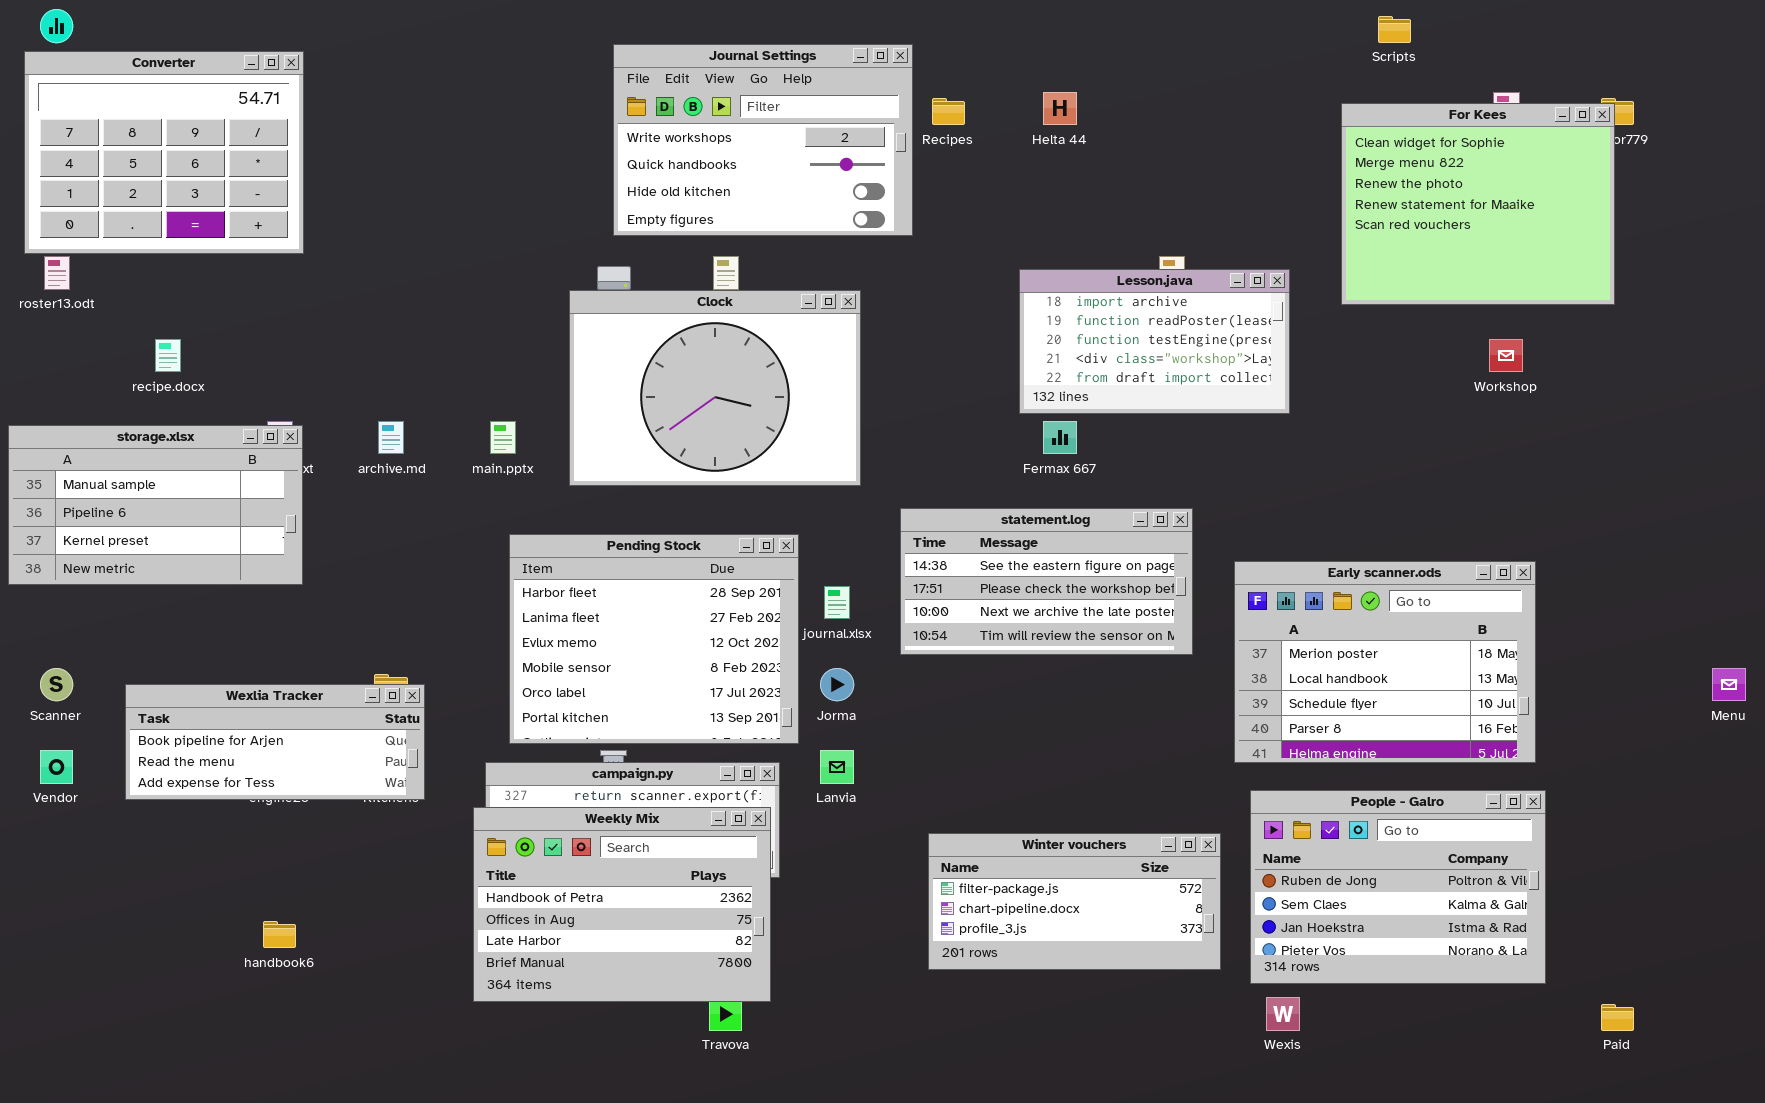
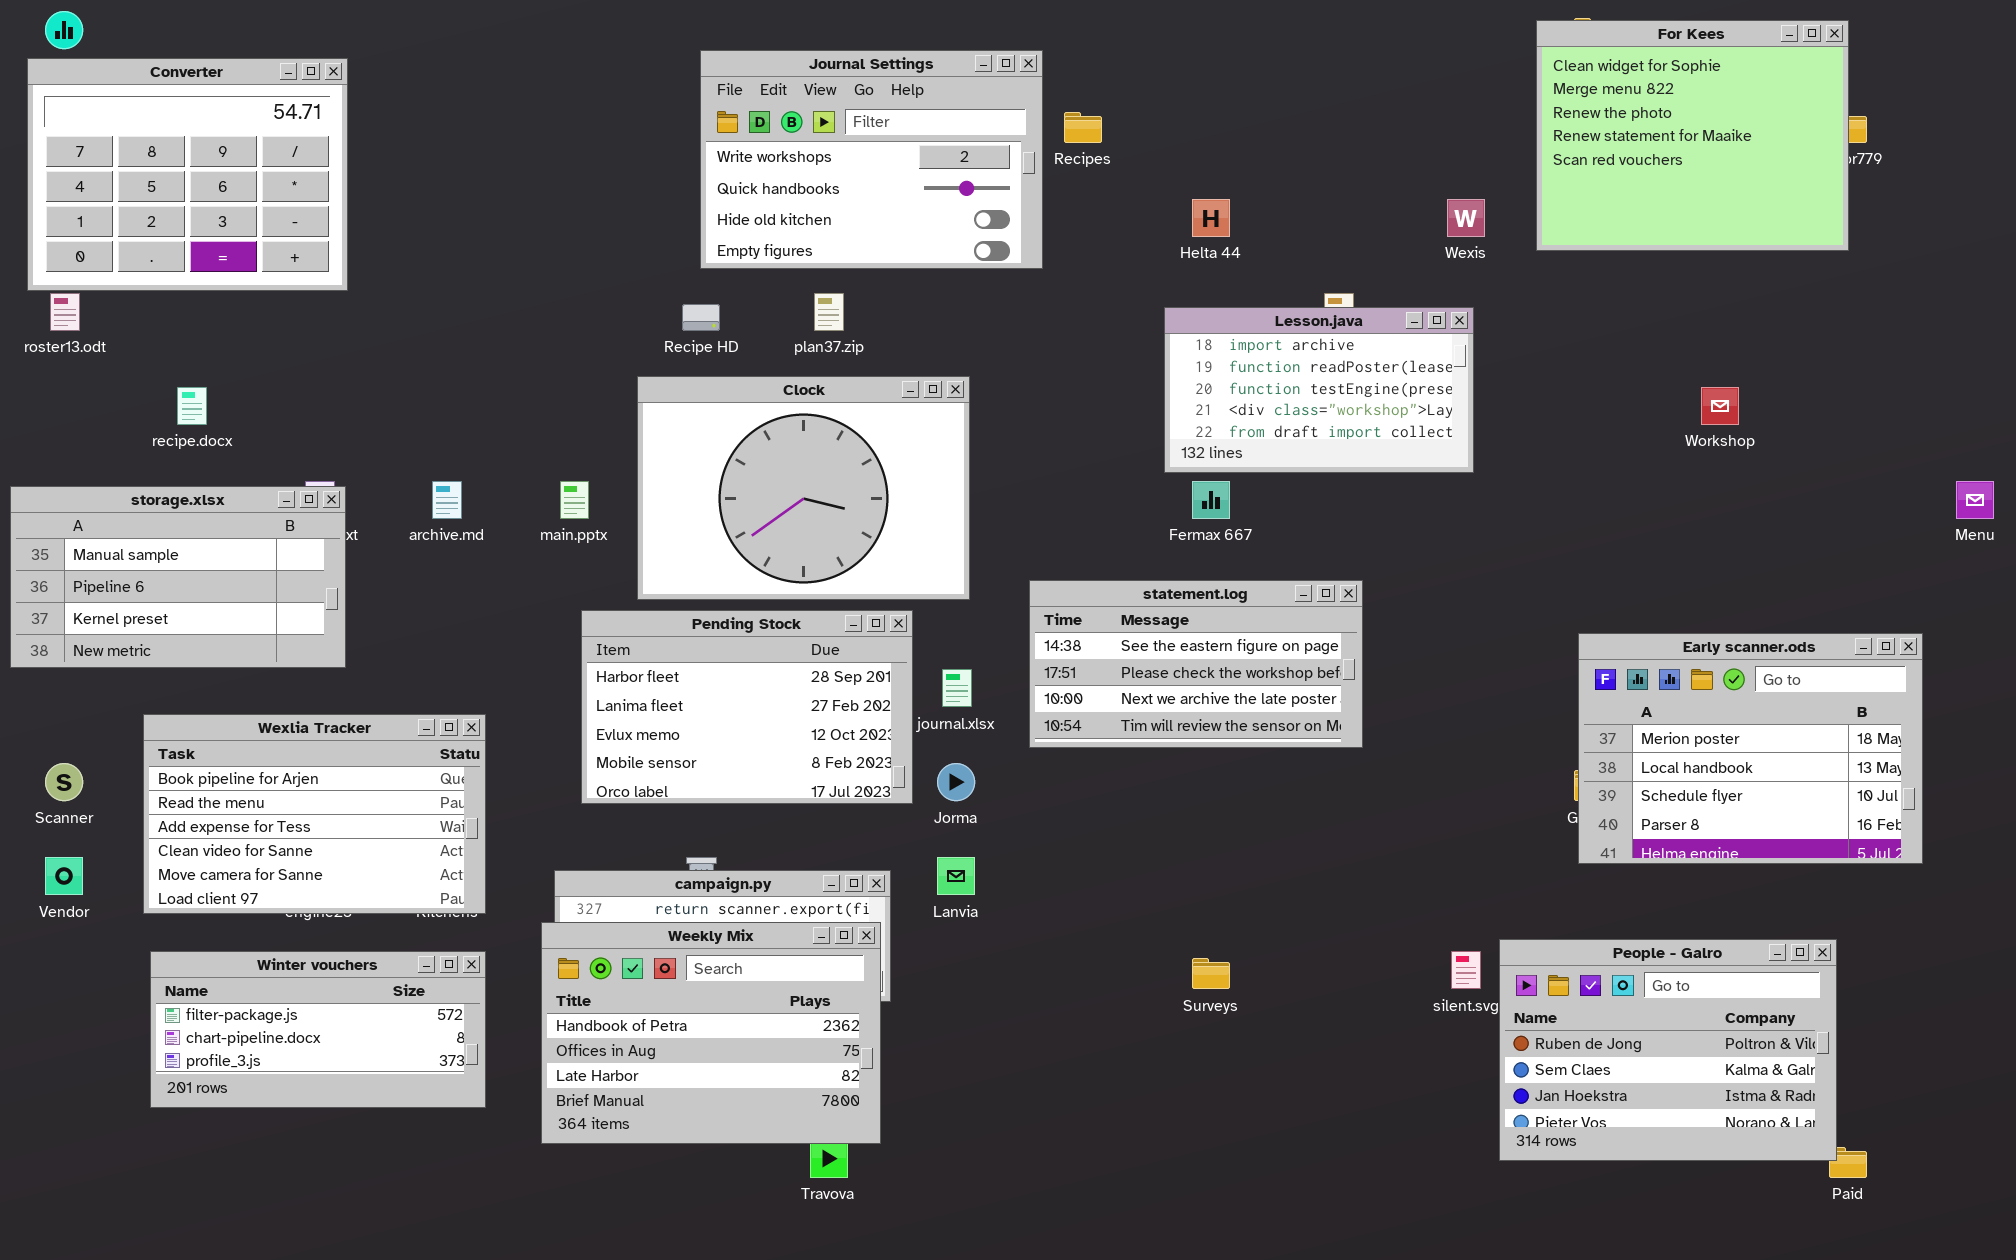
Helta 44: [1043,92,1077,125] -> [1192,199,1230,237], moved
For Kees: [1341,103,1615,305] -> [1536,20,1849,251], moved
Clock: [569,290,861,486] -> [637,376,970,600], moved
Pending Stock: [509,534,799,744] -> [581,610,913,804], resized
Early scanner.ods: [1234,561,1536,763] -> [1578,633,1923,864], moved
Menu: [1712,668,1746,701] -> [1956,481,1994,519], moved
Wexlia Tracker: [125,684,425,800] -> [143,714,486,914], resized
People - Galro: [1250,790,1546,984] -> [1499,939,1837,1161], moved
Winter vouchers: [928,833,1221,970] -> [150,951,486,1108], moved
Wexis: [1266,997,1300,1031] -> [1447,199,1485,237], moved

